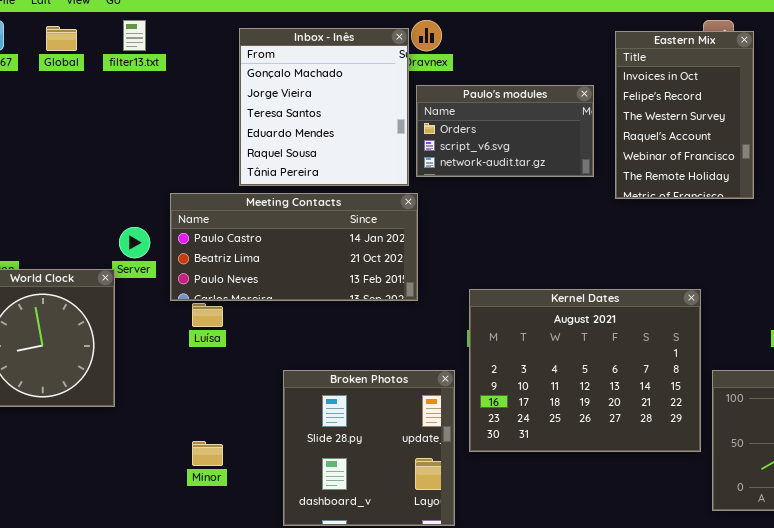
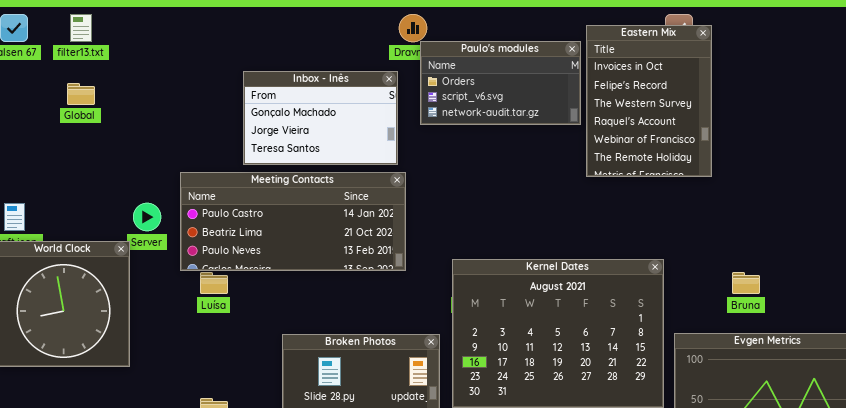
filter13.txt: [123,20,146,51] -> [70,14,92,42], moved
Global: [46,26,77,51] -> [67,83,95,105], moved
Inbox - Inês: [239,28,409,186] -> [243,71,398,165], resized
Paulo's modules: [416,85,594,177] -> [420,41,581,125], moved

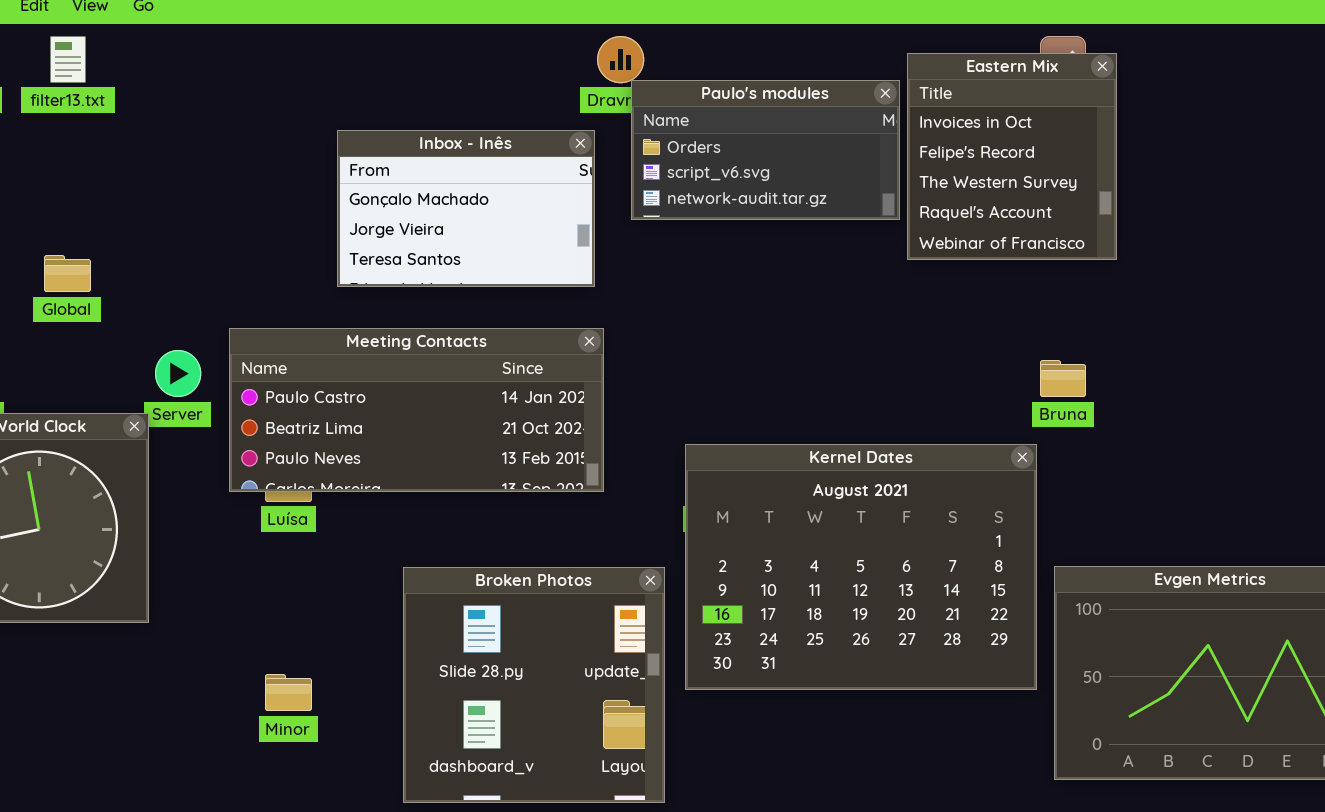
Eastern Mix: [586,25,712,177] -> [907,53,1117,260], resized
Global: [67,83,95,105] -> [44,255,91,292], moved
Meeting Contacts: [180,172,406,271] -> [229,328,604,492], moved
Bruna: [732,272,760,294] -> [1040,360,1086,397], moved

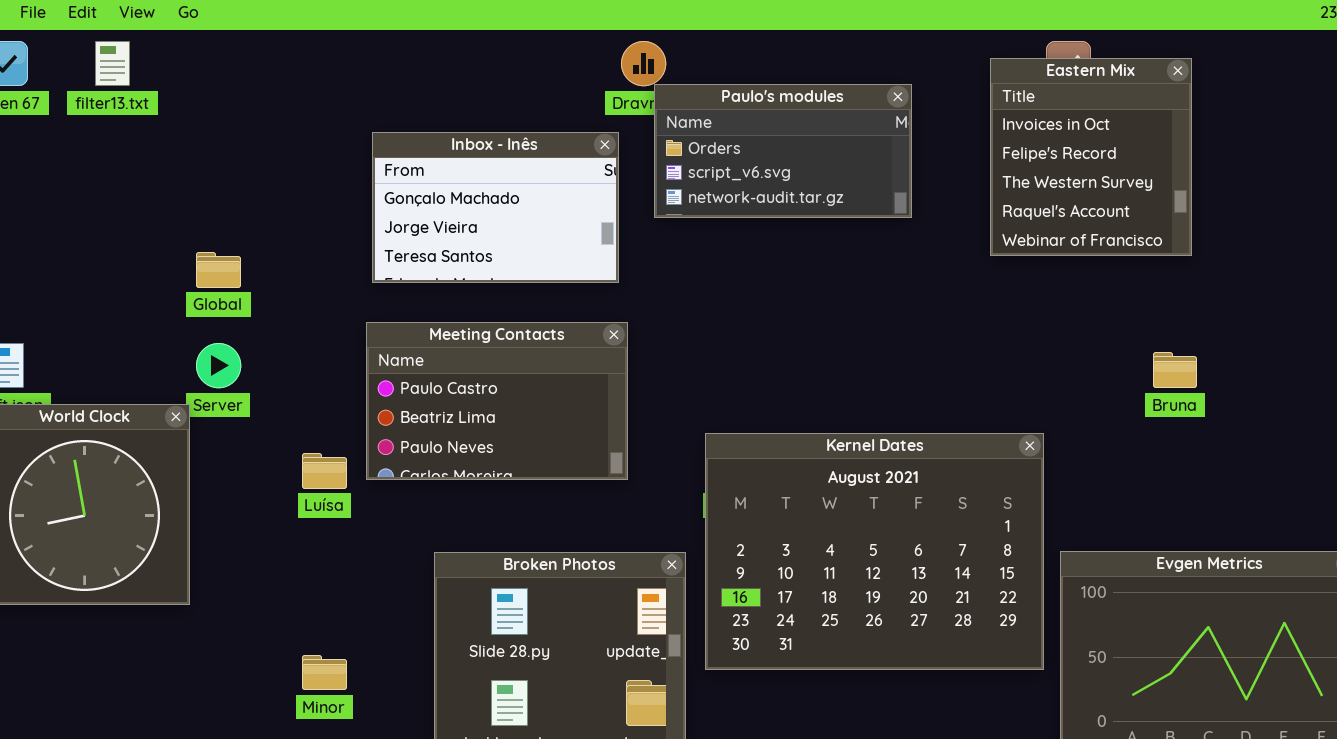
Eastern Mix: [907,53,1117,260] -> [990,58,1192,256], moved
Global: [44,255,91,292] -> [196,252,241,288], moved
Meeting Contacts: [229,328,604,492] -> [366,322,628,480], resized
Bruna: [1040,360,1086,397] -> [1153,352,1197,388], moved

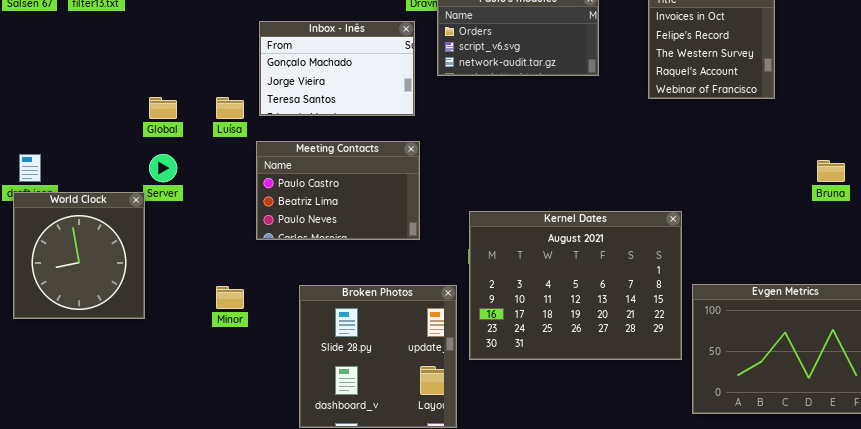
Bruna: [1153,352,1197,388] -> [817,160,845,182], moved
Luísa: [302,453,347,489] -> [216,97,244,119], moved
Minor: [302,655,347,690] -> [216,286,244,309], moved

